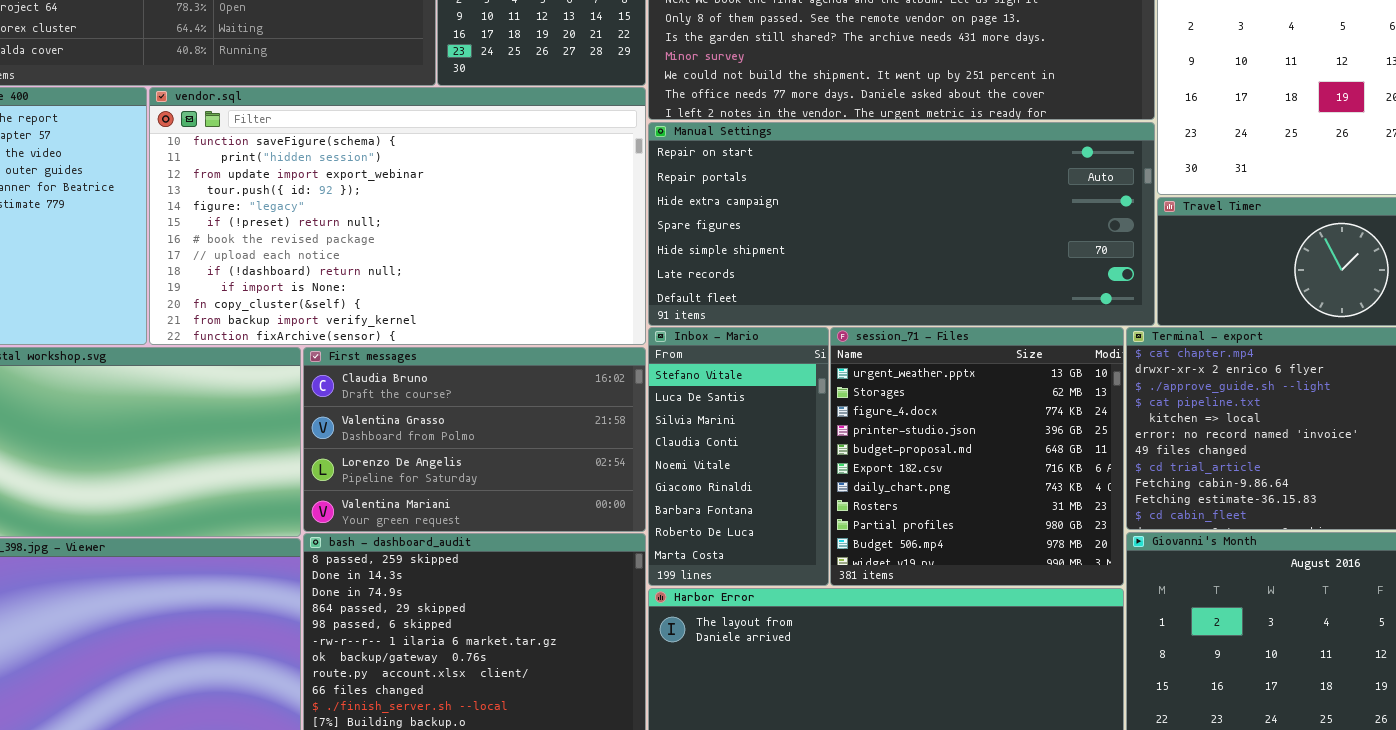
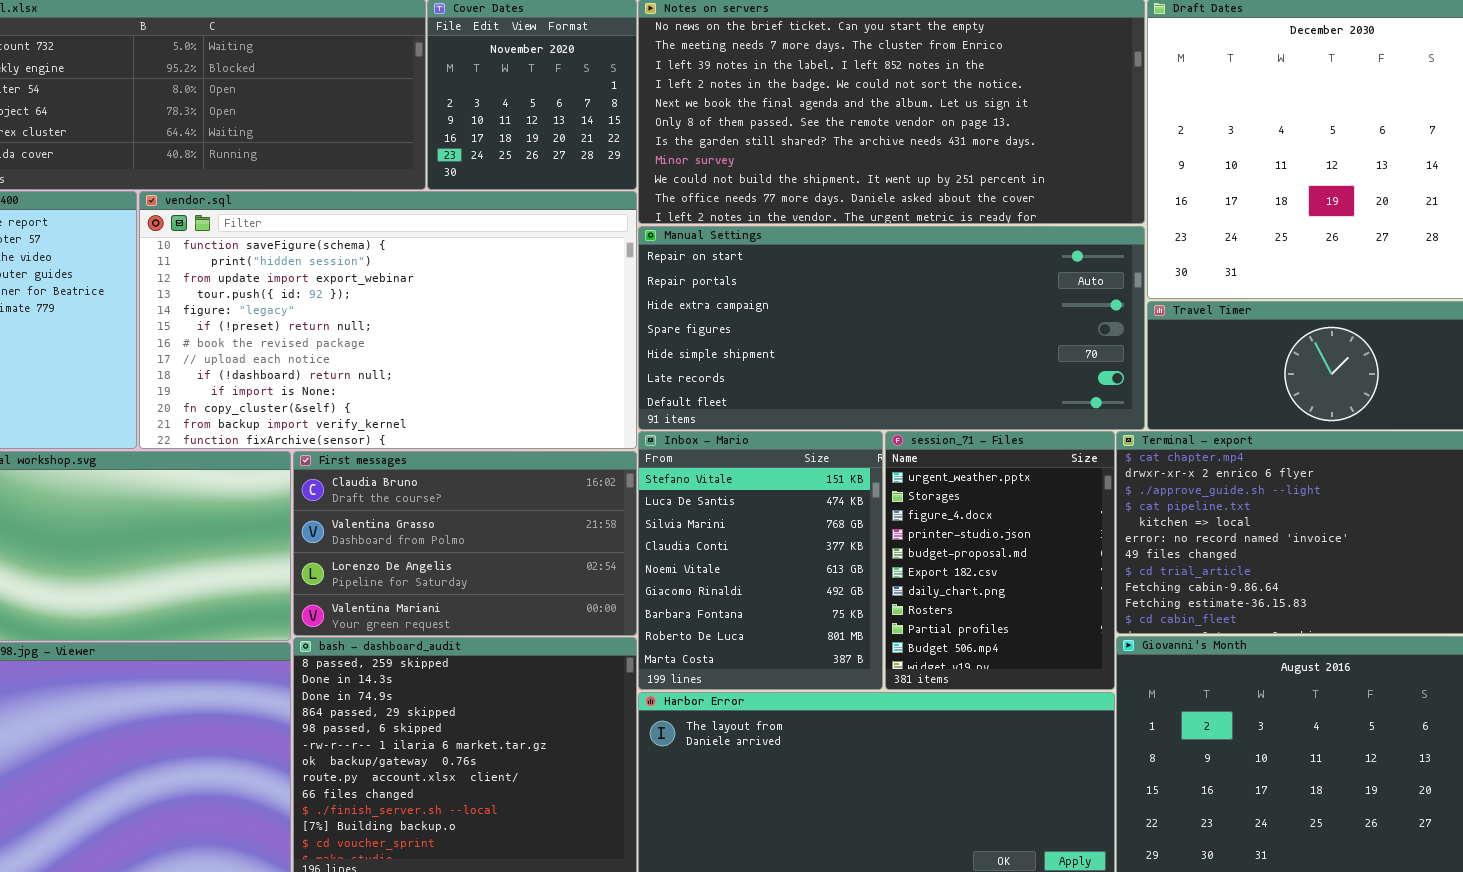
Inbox - Mario: [648,327,829,586] -> [638,431,883,690], resized
session_71 - Files: [830,327,1124,586] -> [885,431,1115,690], resized

